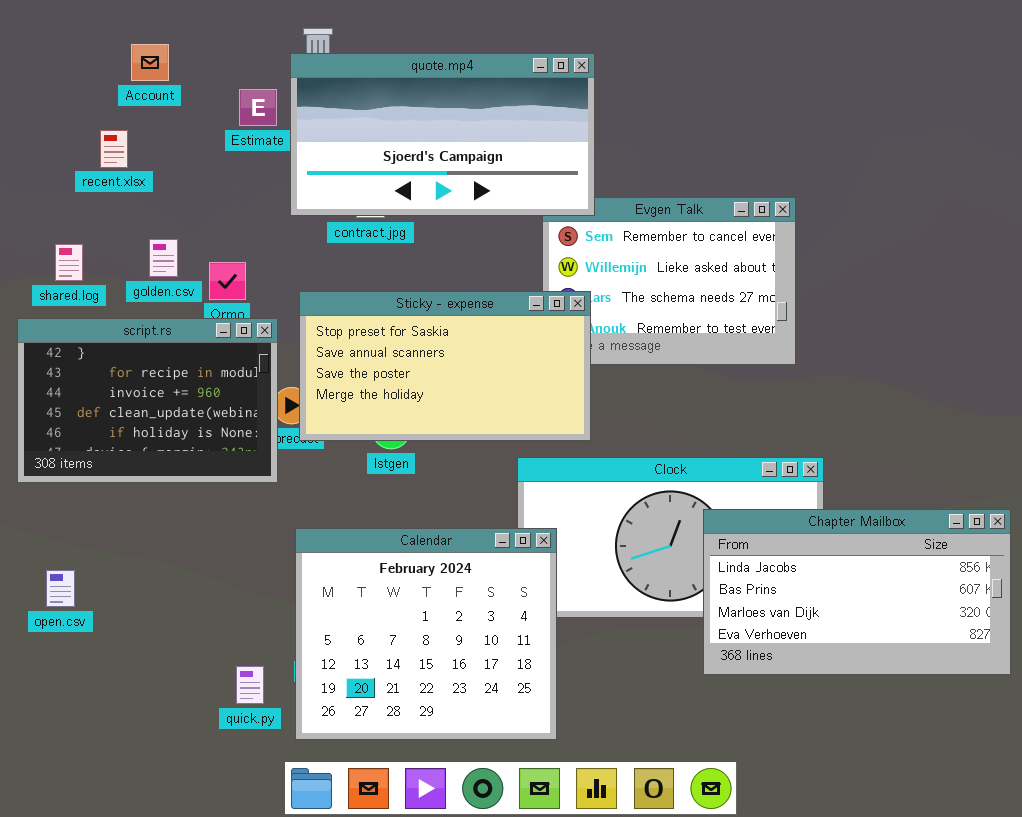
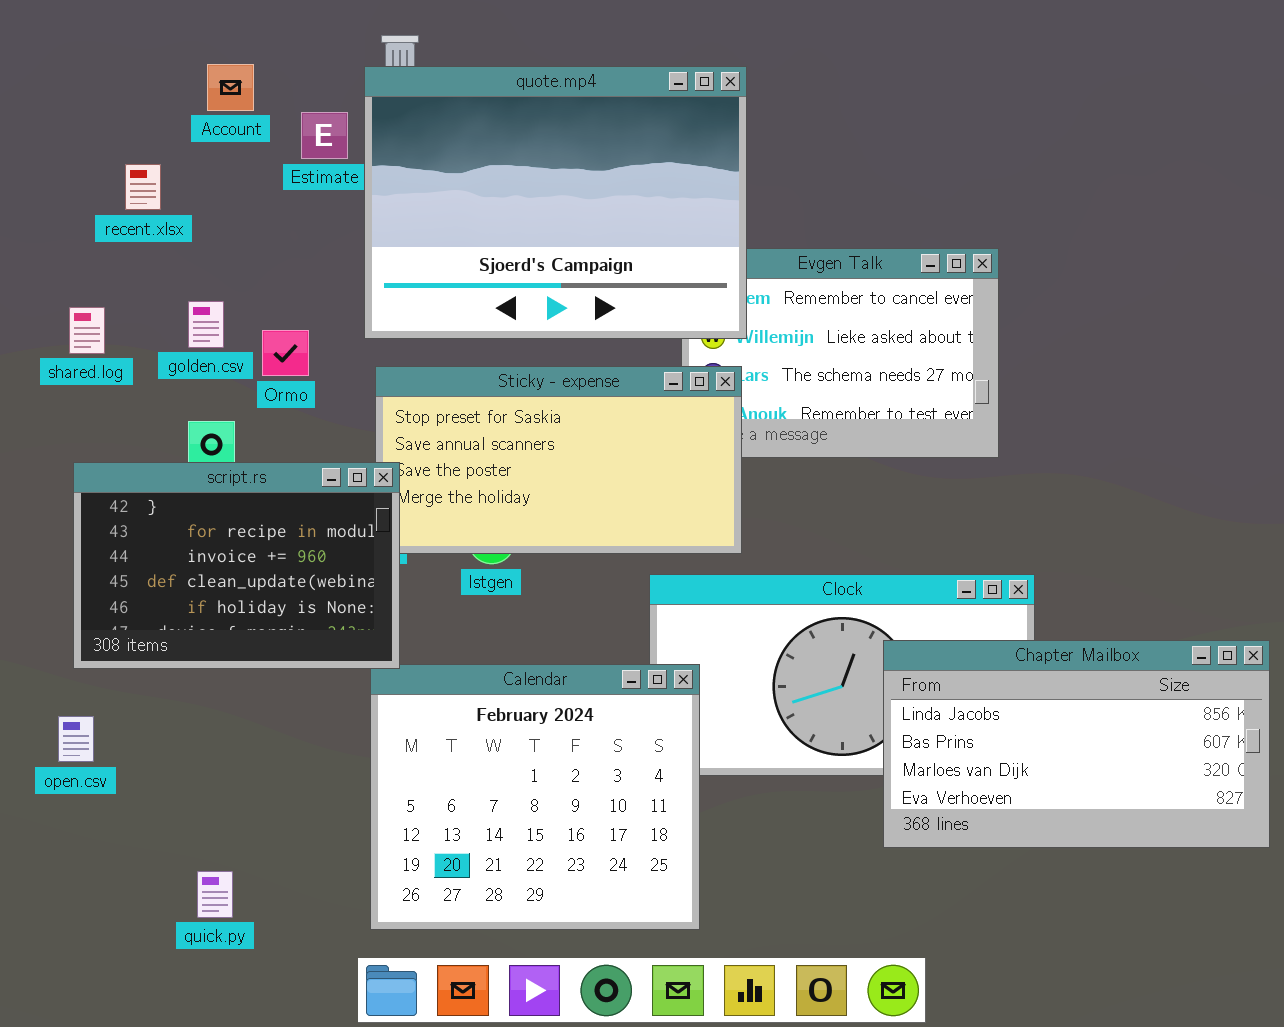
Account: [131,44,169,81] -> [207,64,254,111], moved
quote.mp4: [290,53,595,216] -> [364,66,747,339], resized
script.rs: [17,318,278,483] -> [73,462,400,669], moved
quick.py: [236,666,264,704] -> [197,871,233,918], moved

